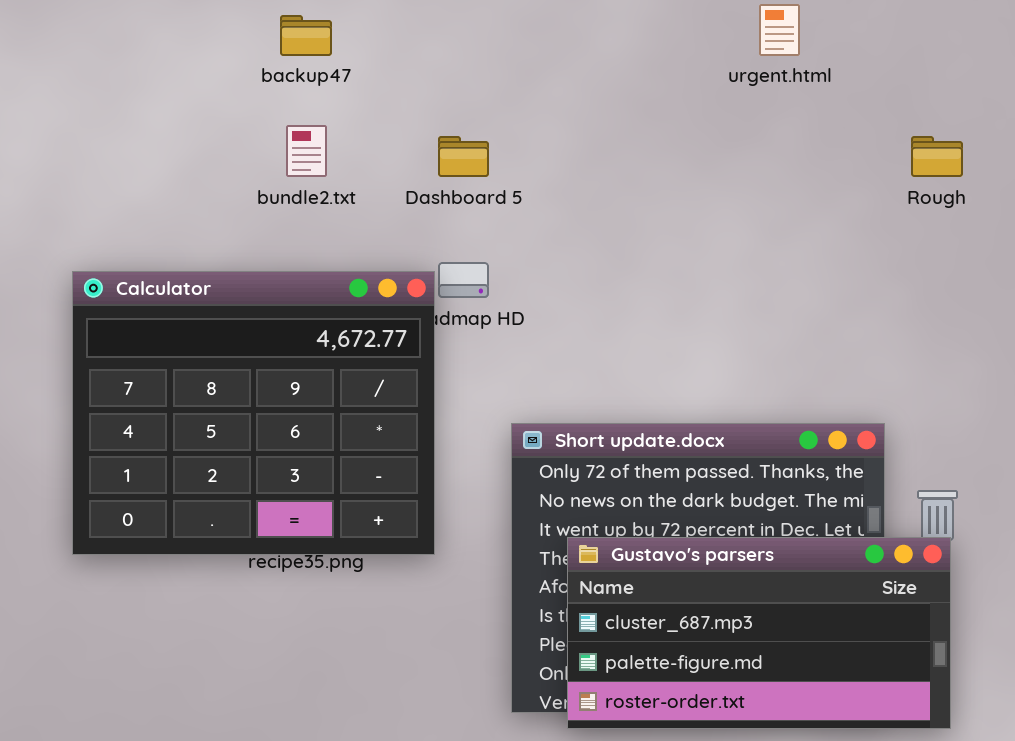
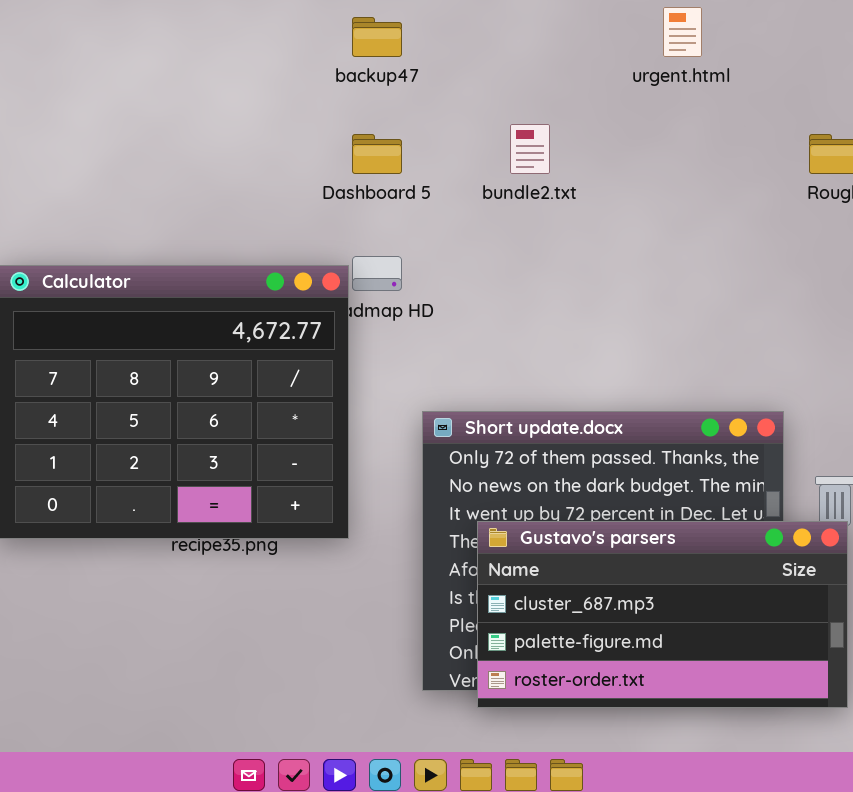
backup47: [280,15,332,56] -> [352,17,402,57], moved
bundle2.txt: [286,125,327,177] -> [510,124,550,174], moved

